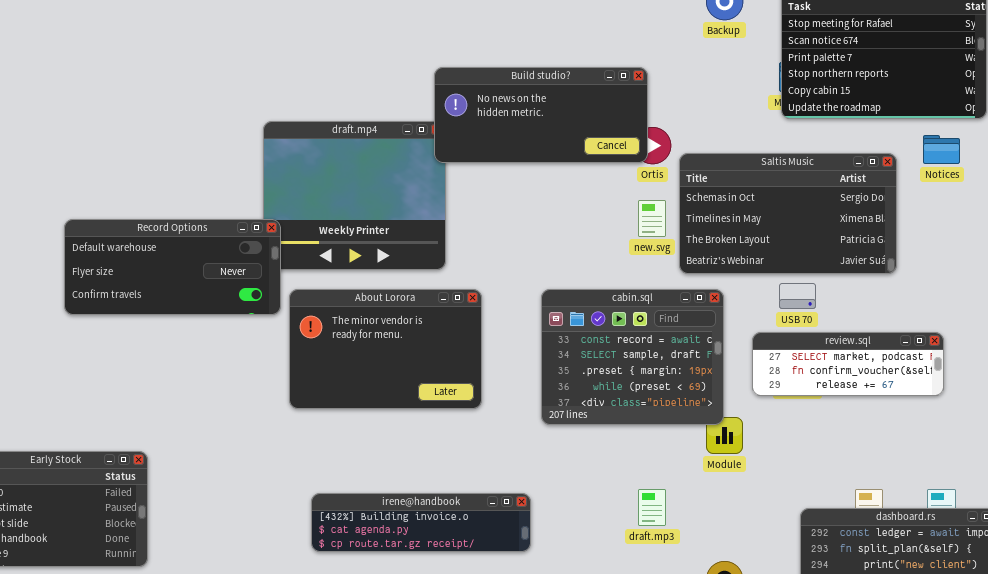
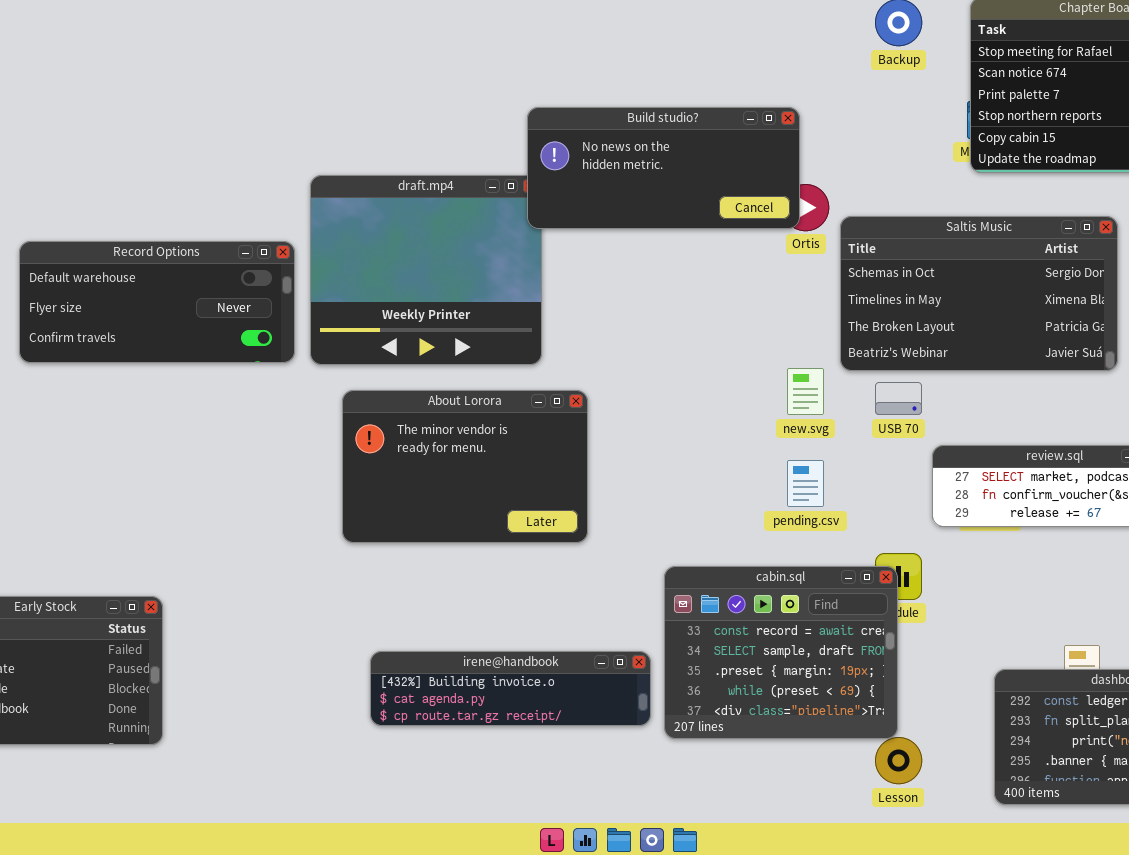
new.svg: [638,200,666,237] -> [787,368,824,415], moved
Record Options: [64,219,281,315] -> [19,241,295,363], moved
USB 70: [779,283,816,309] -> [875,382,922,415], moved
cabin.sql: [541,289,724,425] -> [664,566,898,739], moved

